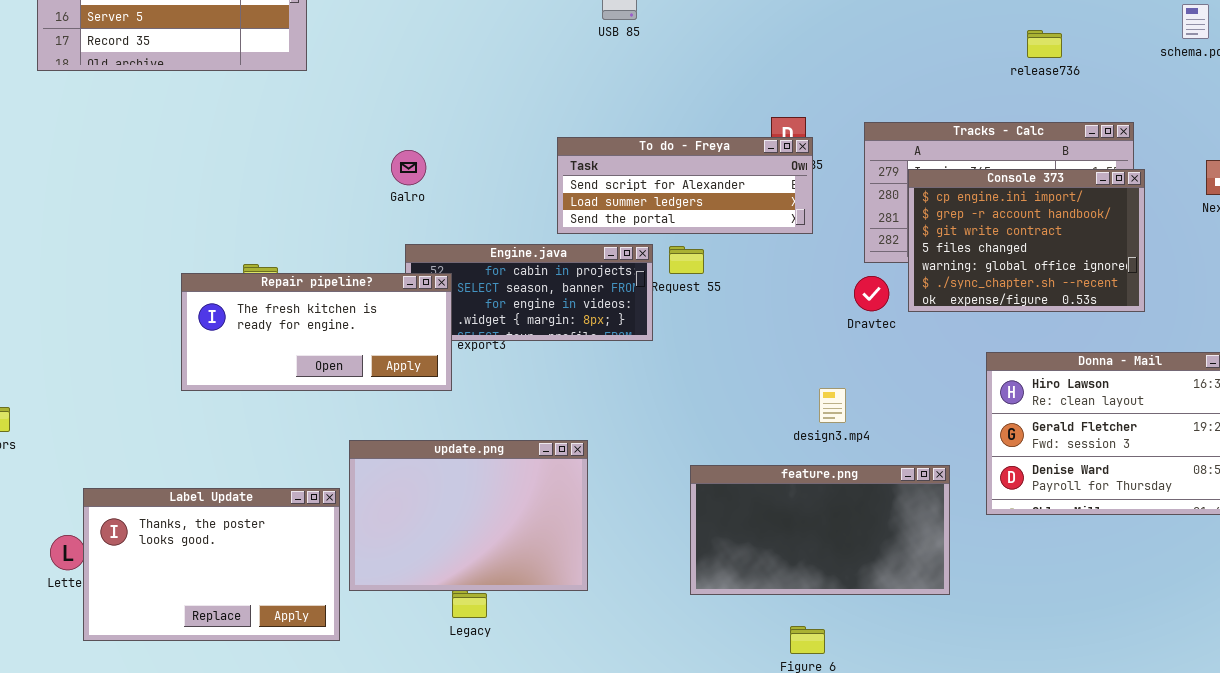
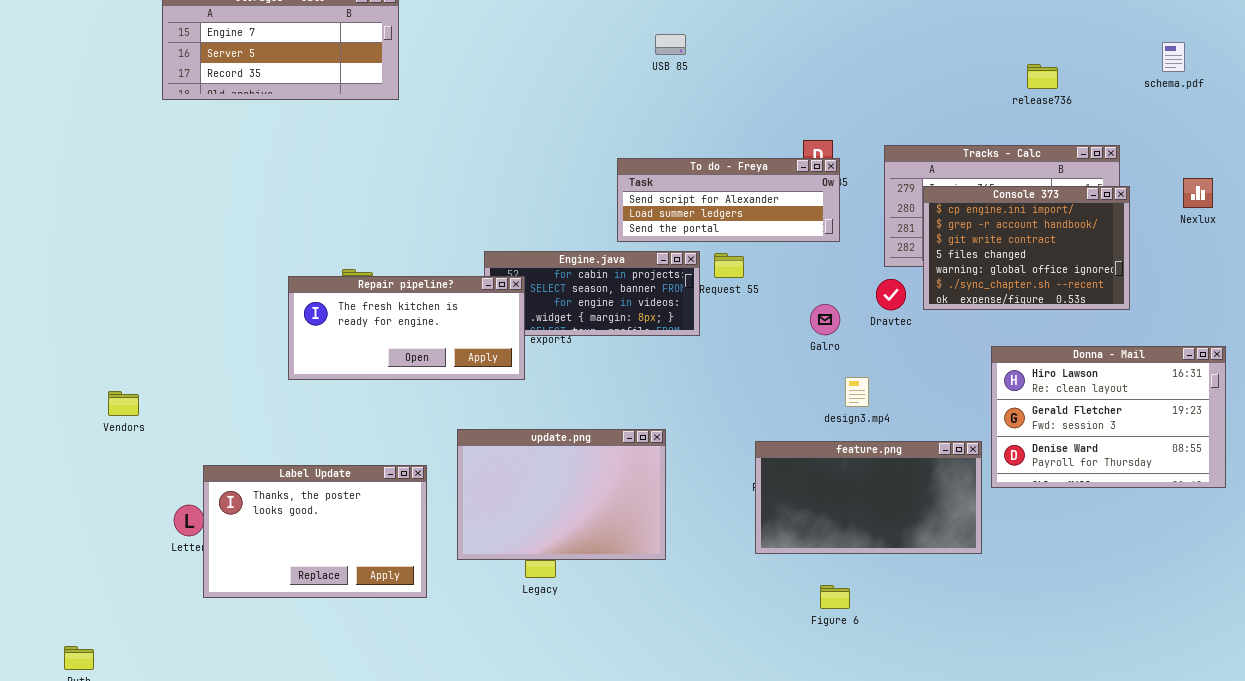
Galro: [391,150,426,185] -> [810,304,840,335], moved
update.png: [349,440,588,591] -> [457,429,666,560], moved
feature.png: [690,465,950,595] -> [755,441,982,554], moved

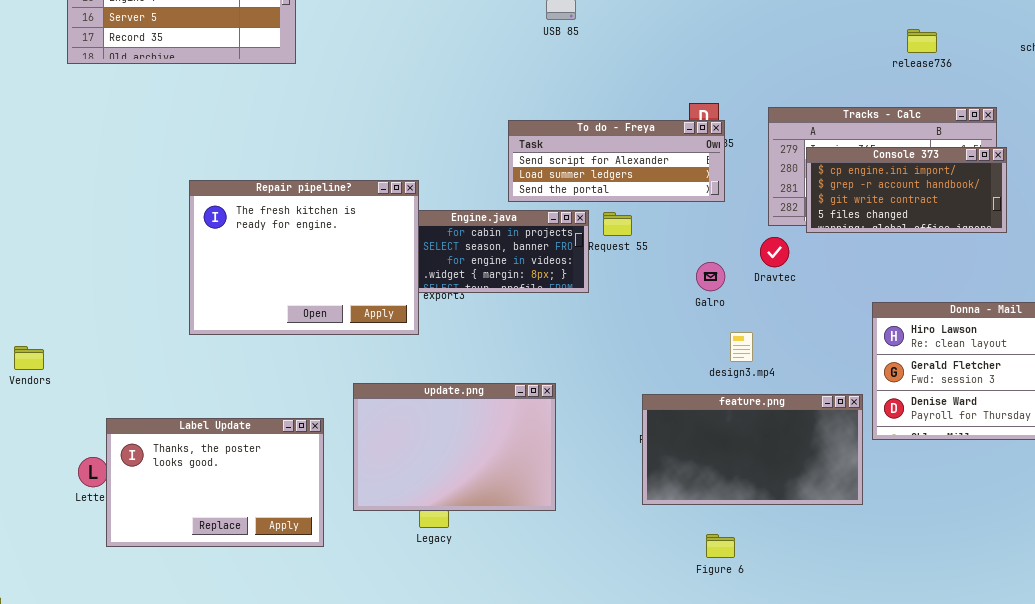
Console 373: [923,186,1130,310] -> [806,147,1007,233], resized
Repair pipeline?: [288,276,525,380] -> [189,180,419,335], resized

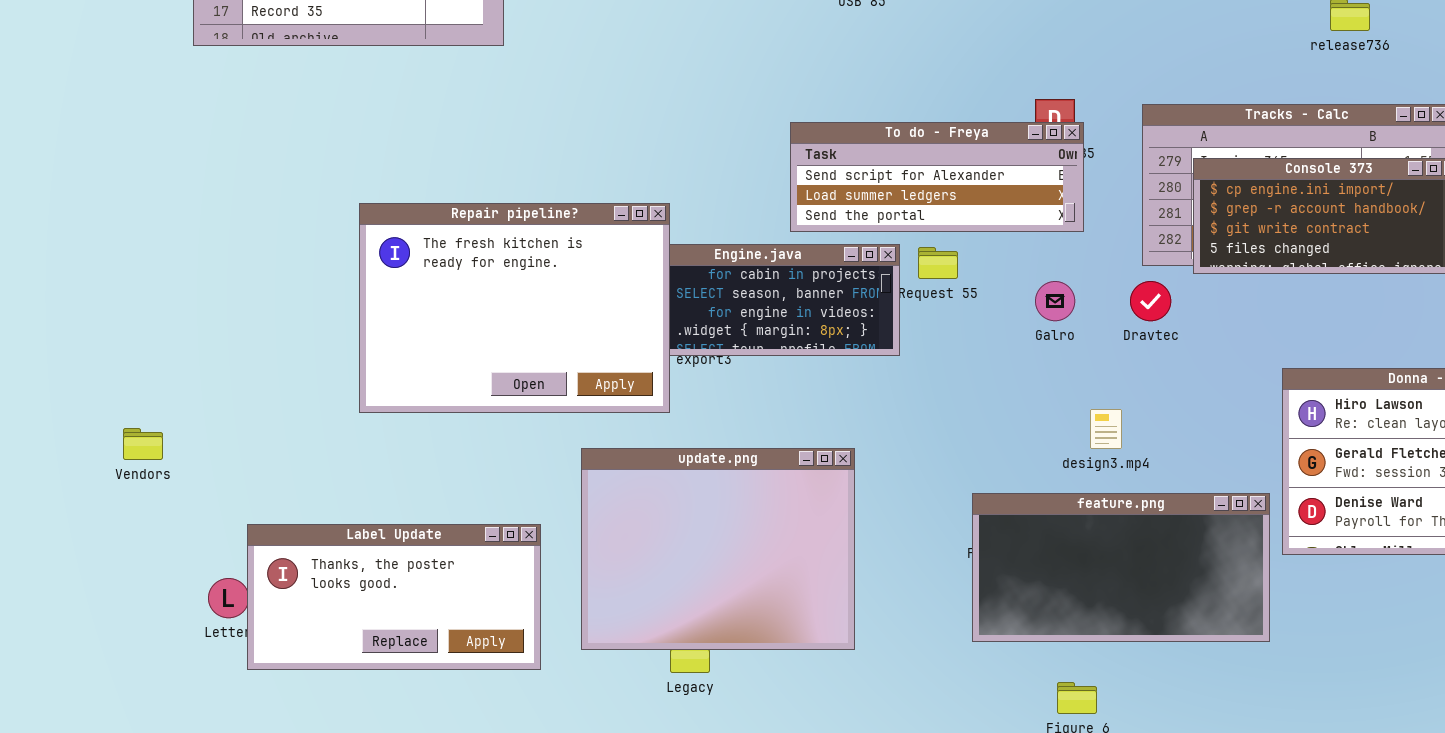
Galro: [696,262,725,291] -> [1035,281,1075,321], moved
update.png: [353,383,556,511] -> [581,448,855,650], resized
Label Update: [106,418,324,547] -> [247,524,541,670], resized

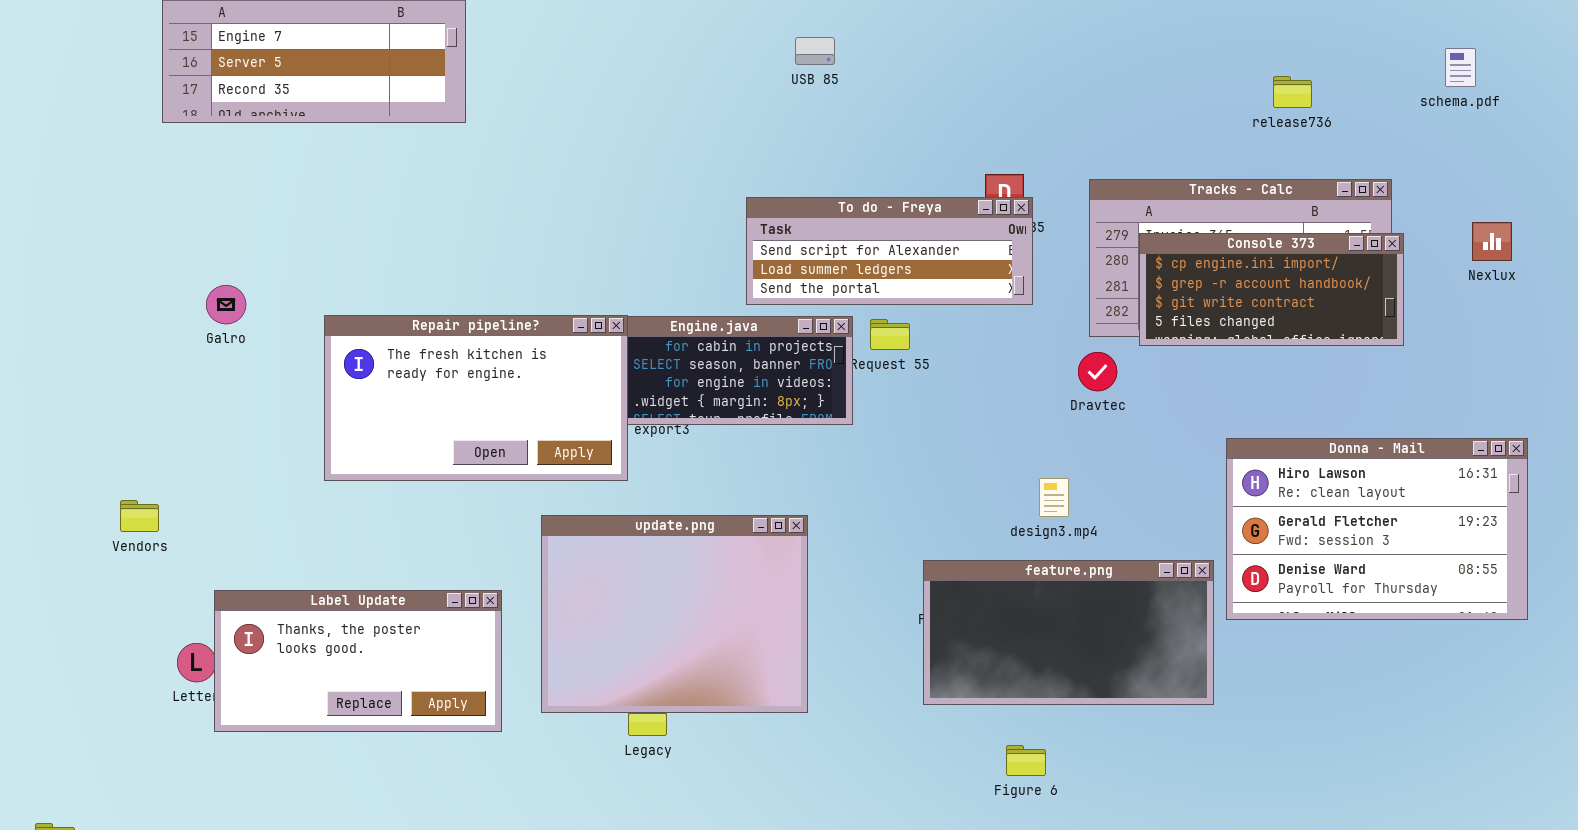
Repair pipeline?: [359,203,670,413] -> [324,315,628,481], resized
Galro: [1035,281,1075,321] -> [206,285,246,324], moved
Vendors: [123,428,163,460] -> [120,500,159,532], moved

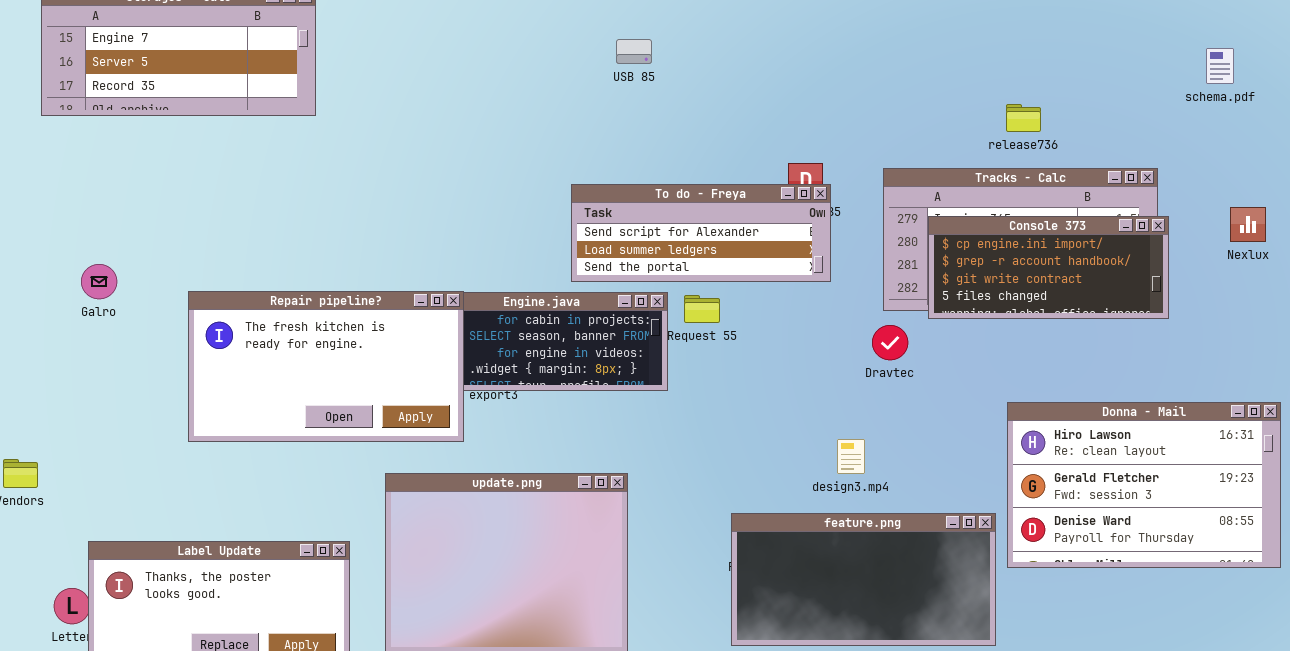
release736: [1273,76,1312,108] -> [1006,104,1041,132], moved

